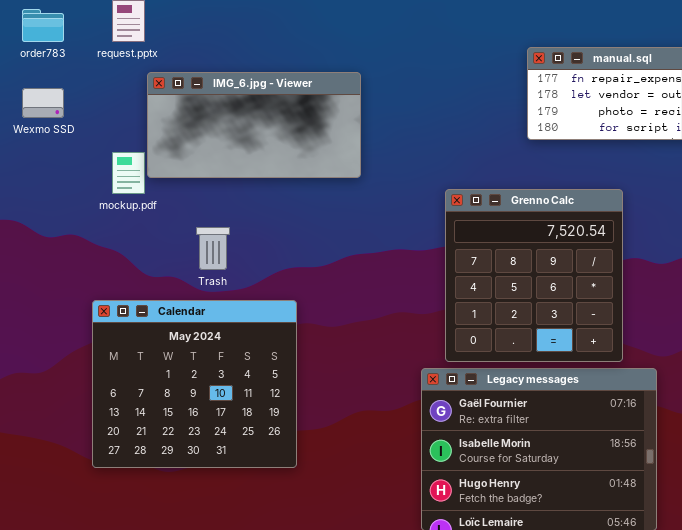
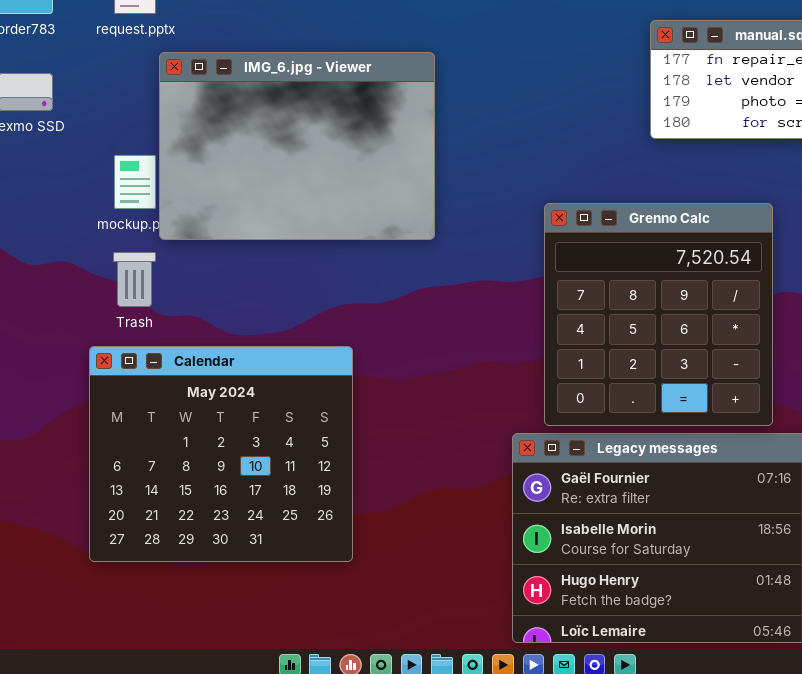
IMG_6.jpg - Viewer: [147,72,361,178] -> [159,52,435,240], resized
Trash: [196,227,230,270] -> [113,252,156,307], moved

